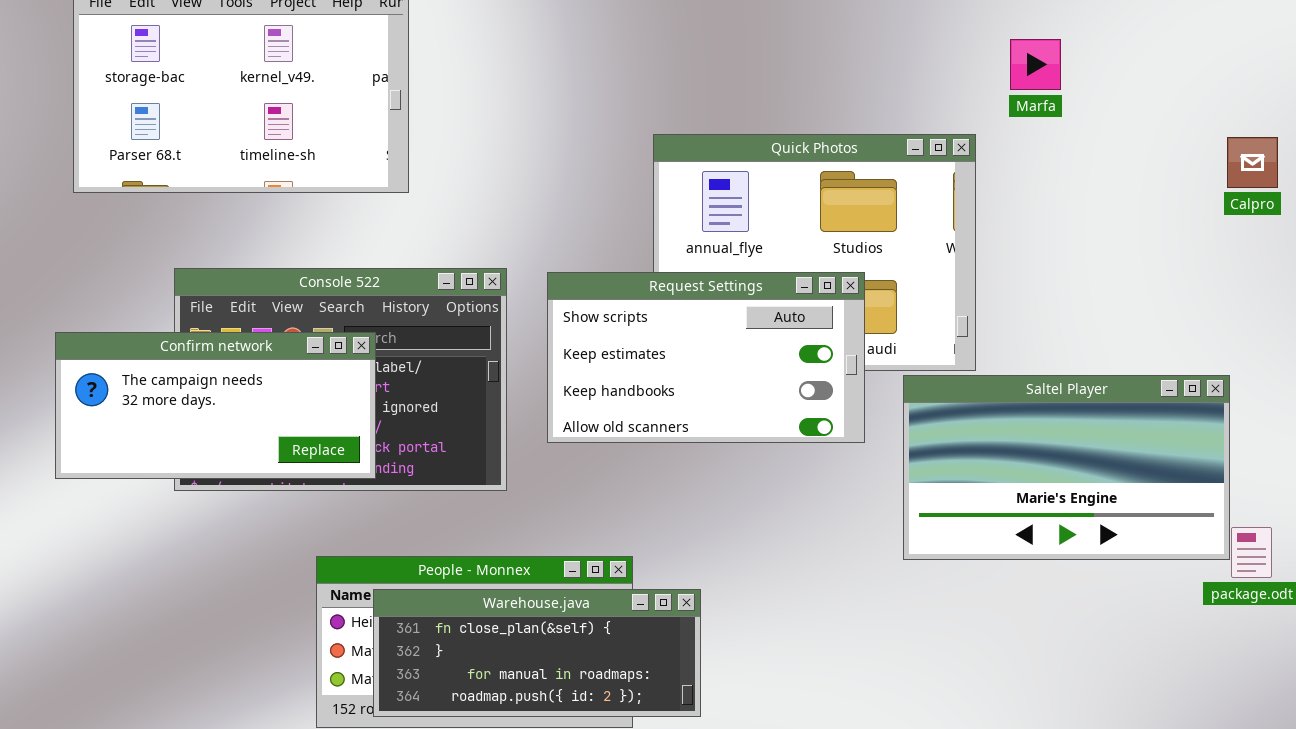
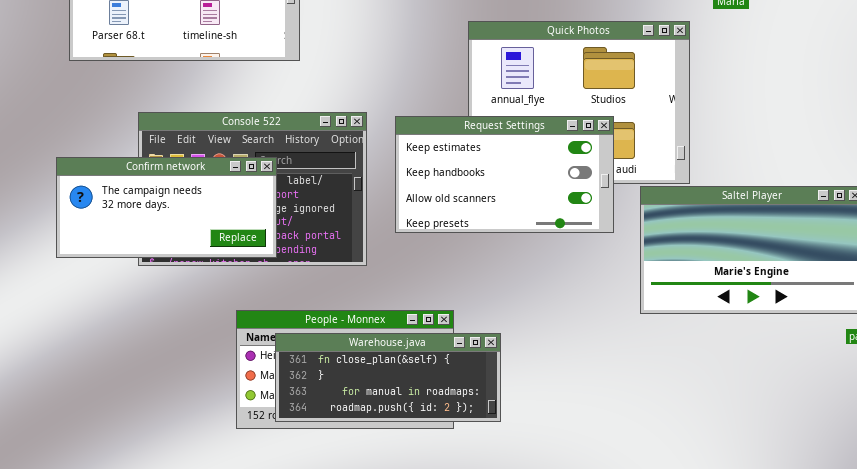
Request Settings: [547,272,865,443] -> [395,116,614,233], scrolled down 1 row

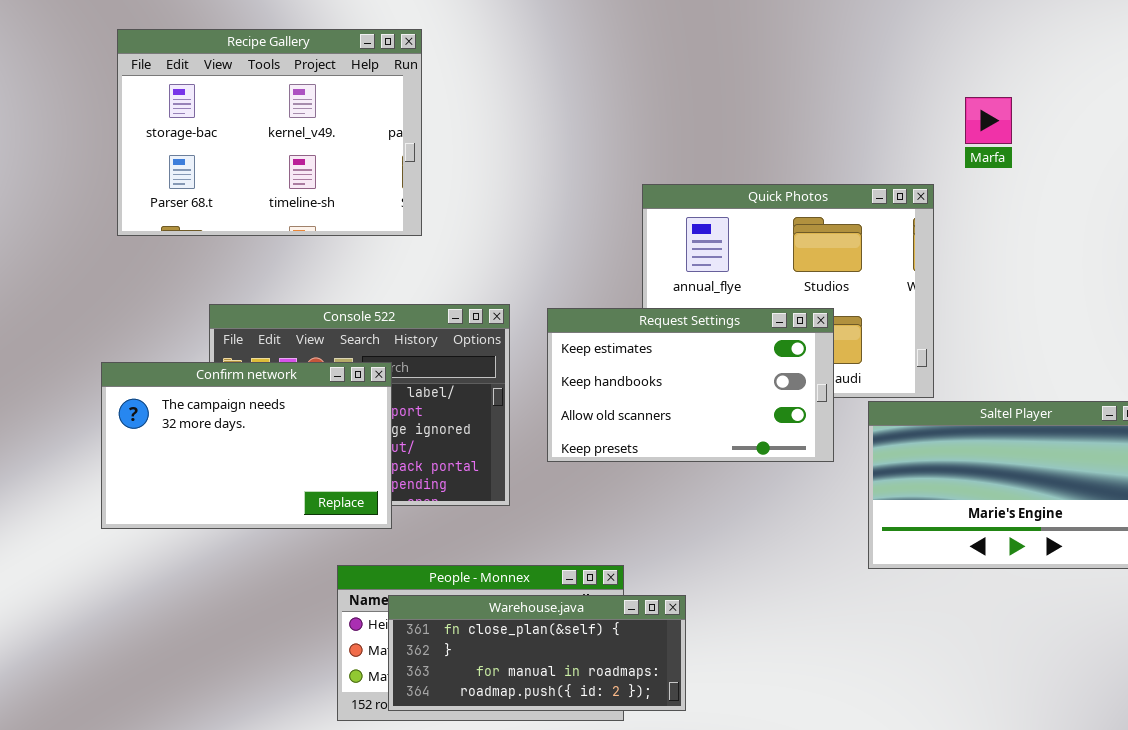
Confirm network: [56,157,277,258] -> [101,362,392,529], resized

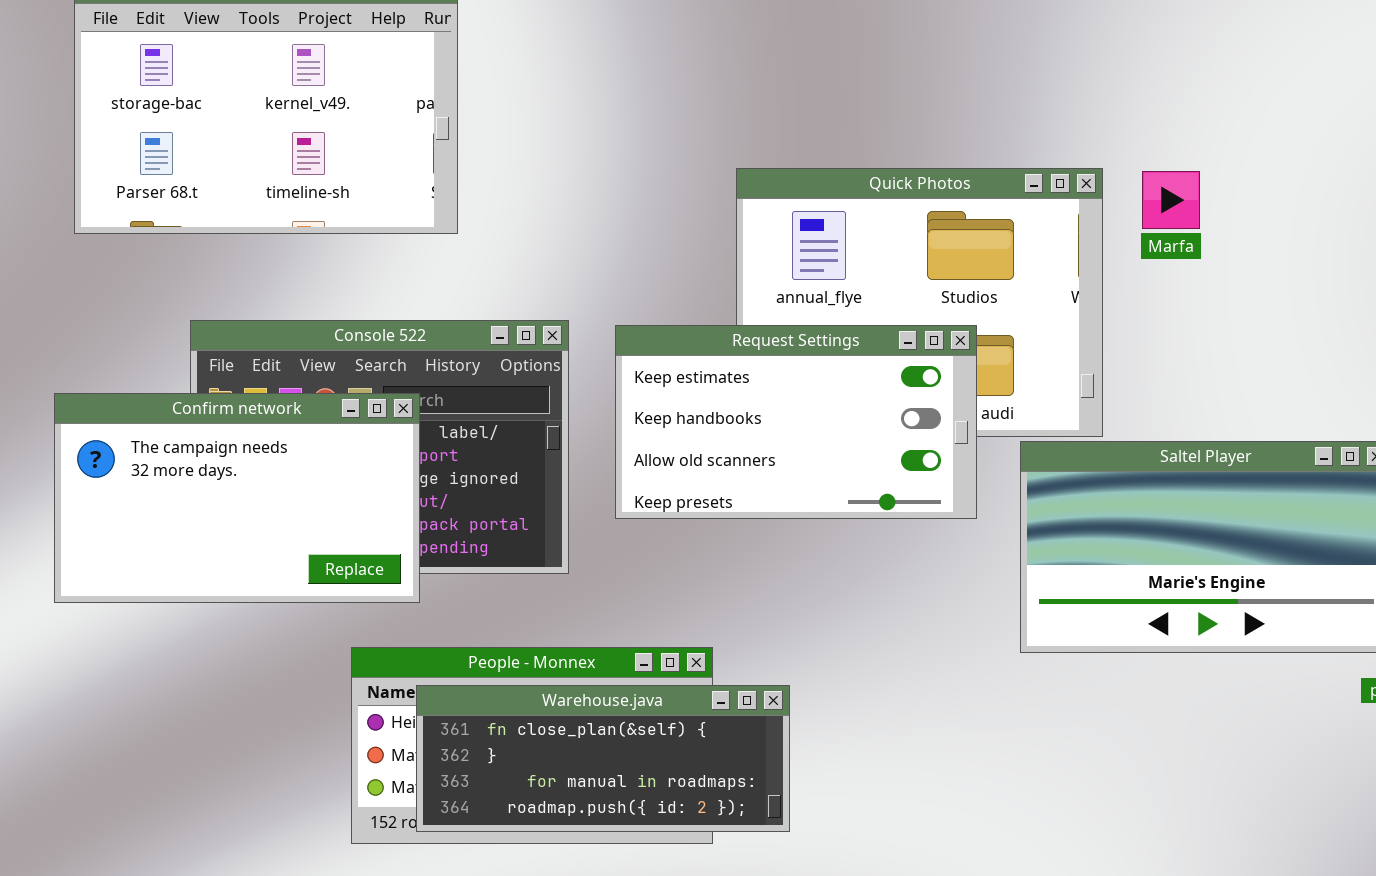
Marfa: [965,97,1012,144] -> [1142,171,1200,229], moved

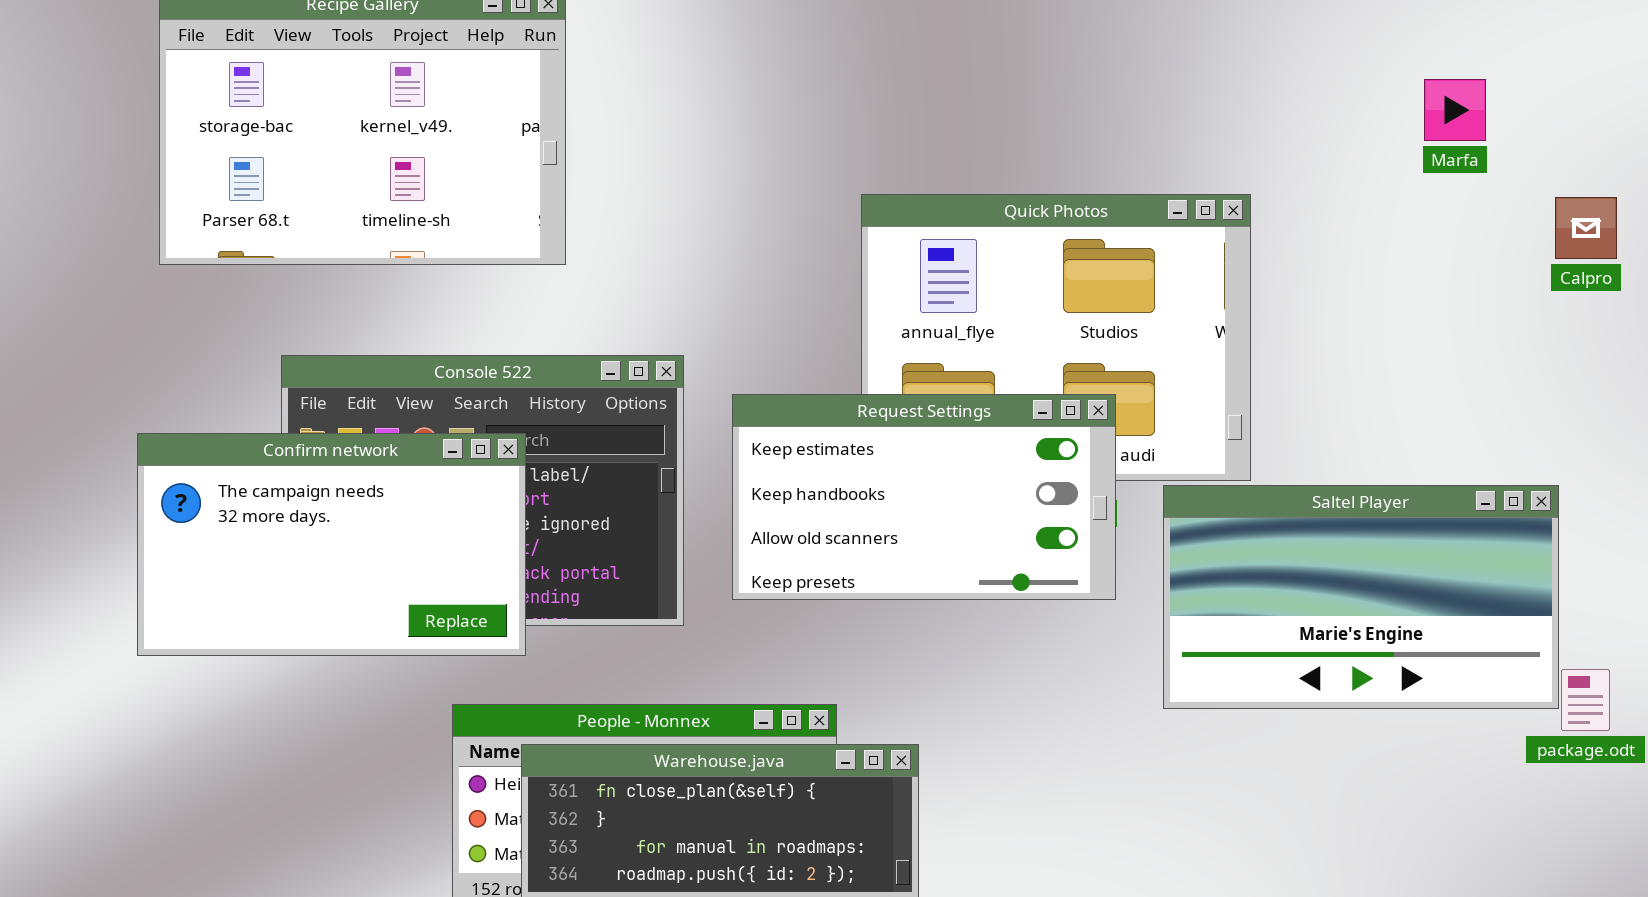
Marfa: [1142,171,1200,229] -> [1424,79,1486,141], moved
Request Settings: [615,325,977,519] -> [732,394,1116,600], moved

